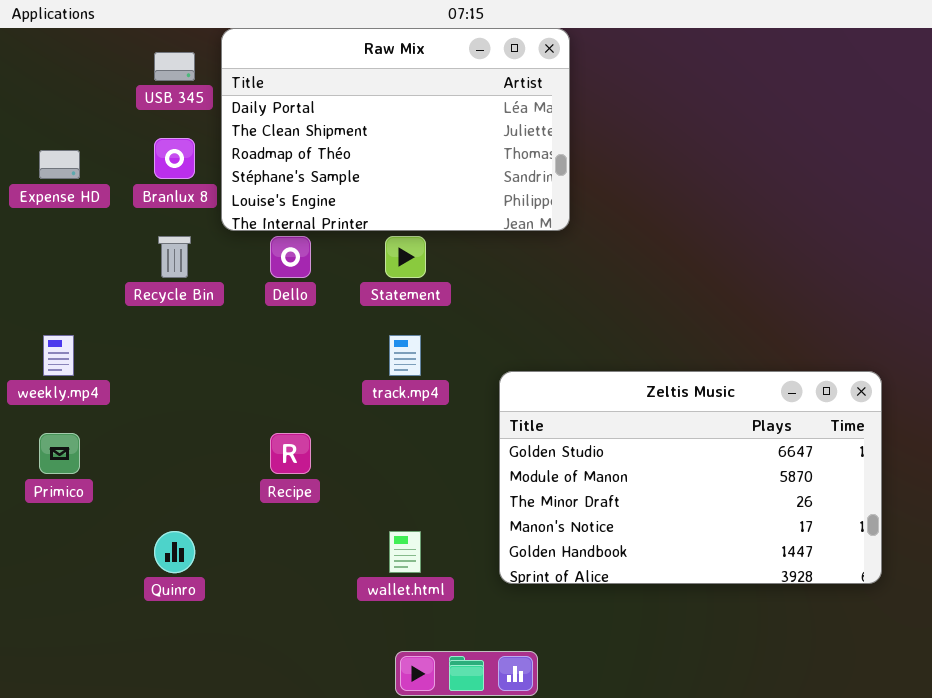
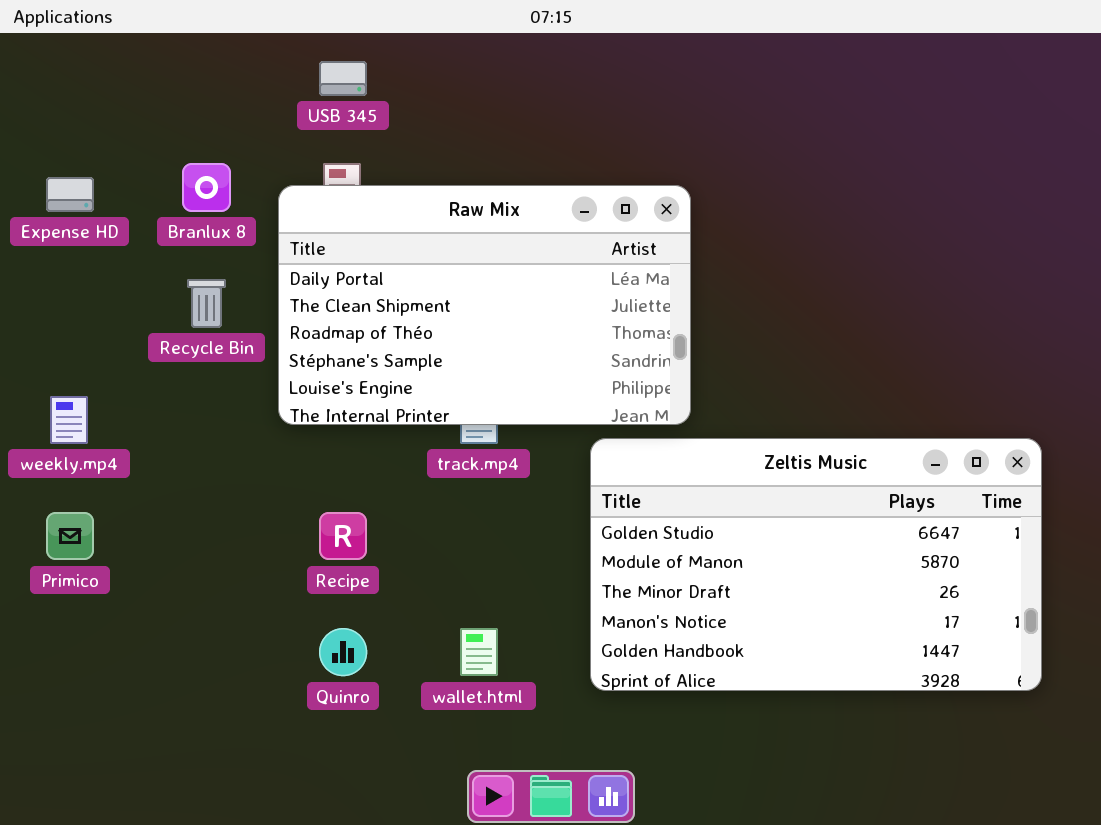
Raw Mix: [221,28,570,231] -> [278,185,691,425], moved
USB 345: [154,52,195,81] -> [319,61,367,96], moved
Quinro: [154,531,195,573] -> [319,628,367,676], moved

